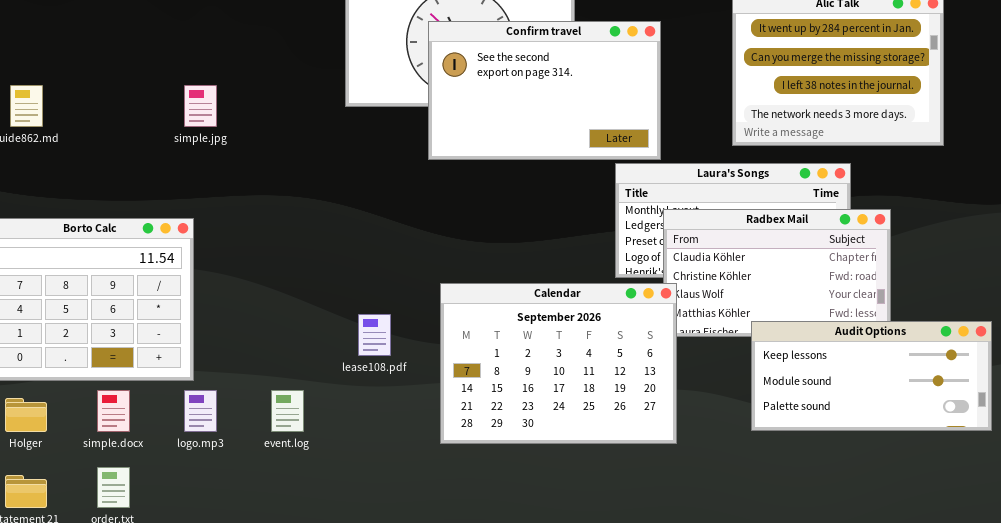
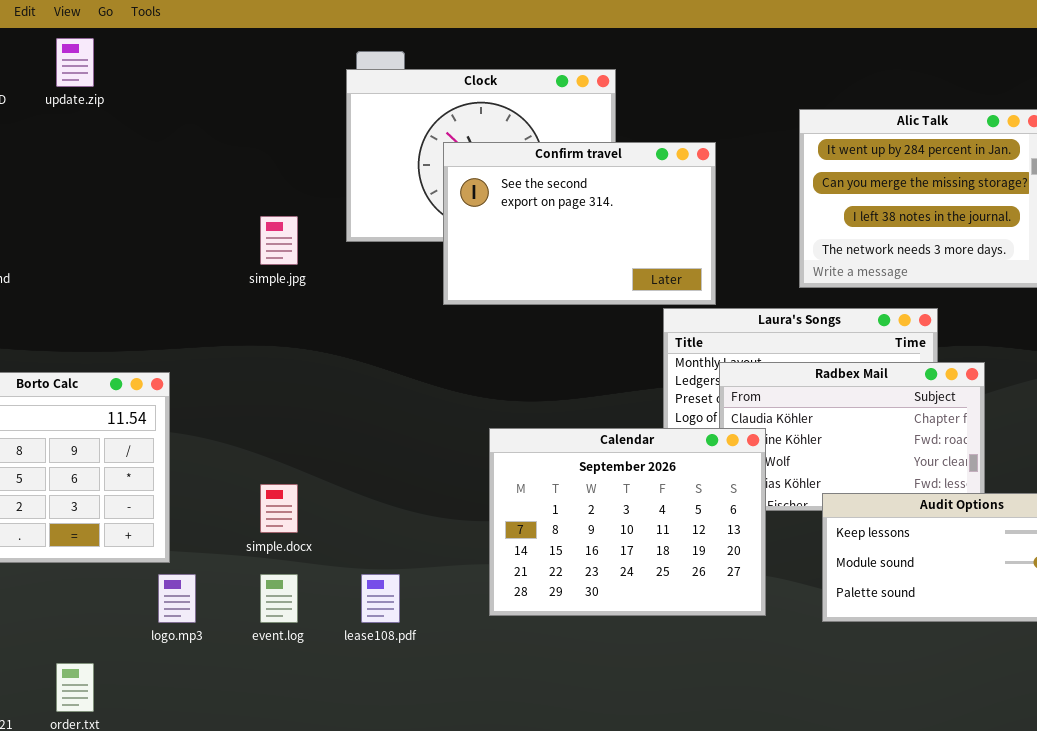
simple.jpg: [184,85,217,127] -> [260,216,298,265], moved
Calendar: [440,283,677,444] -> [489,428,766,616], moved
lease108.pdf: [358,314,391,356] -> [361,574,400,623], moved
simple.docx: [97,390,130,432] -> [260,484,298,533], moved

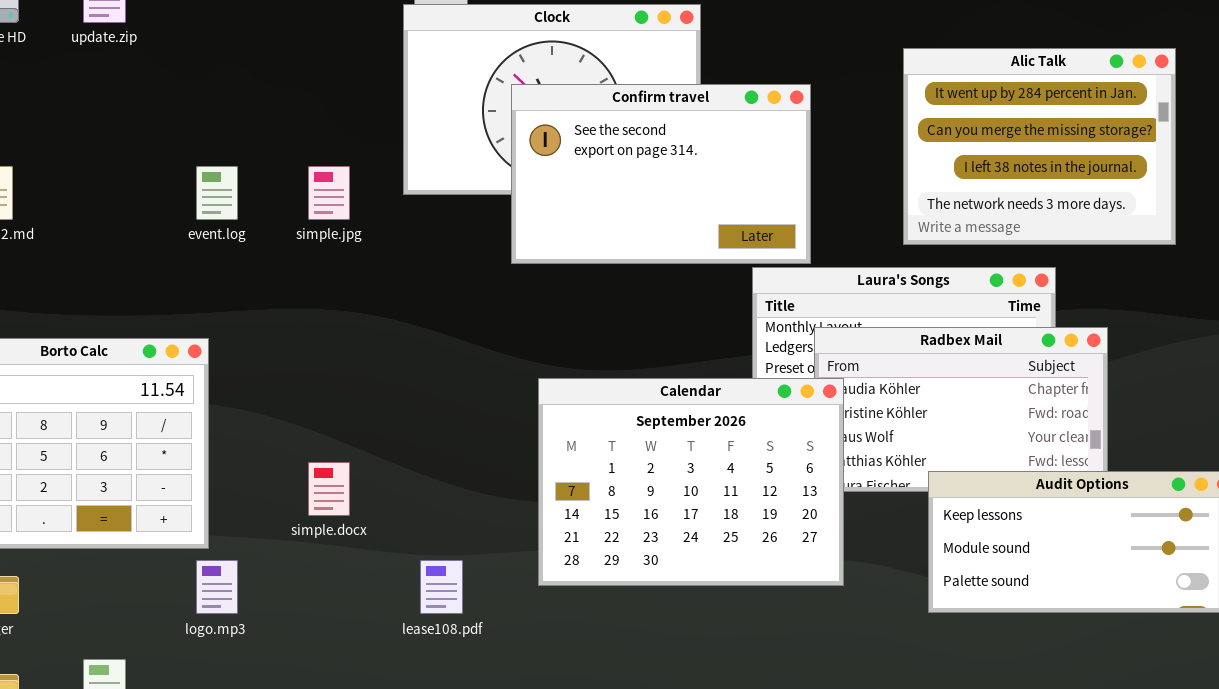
Calendar: [489,428,766,616] -> [538,378,844,586], moved
event.log: [260,574,298,623] -> [196,166,238,220], moved

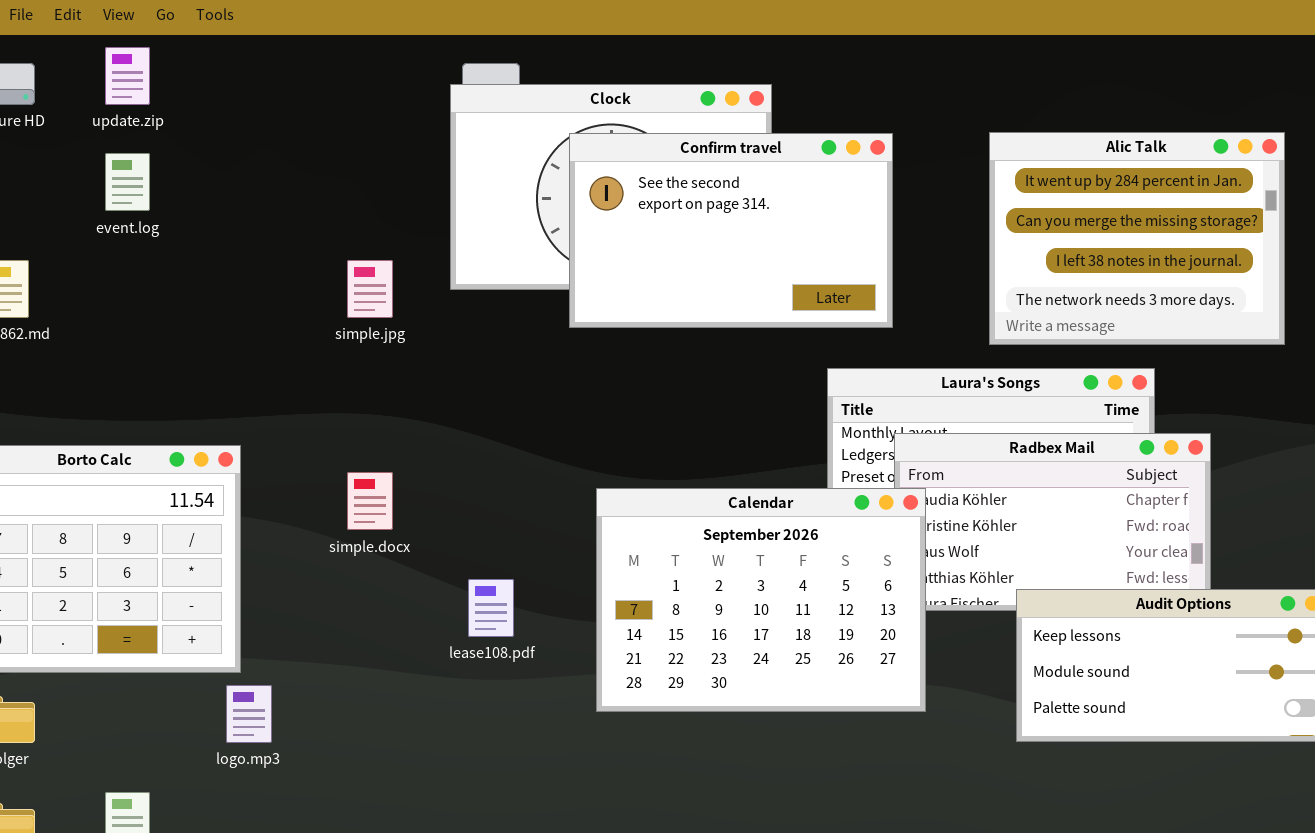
Confirm travel: [511,84,811,264] -> [569,133,893,328], moved
event.log: [196,166,238,220] -> [105,153,150,211], moved
simple.docx: [308,462,350,516] -> [347,472,393,530], moved
lease108.pdf: [420,560,463,614] -> [468,579,514,637], moved

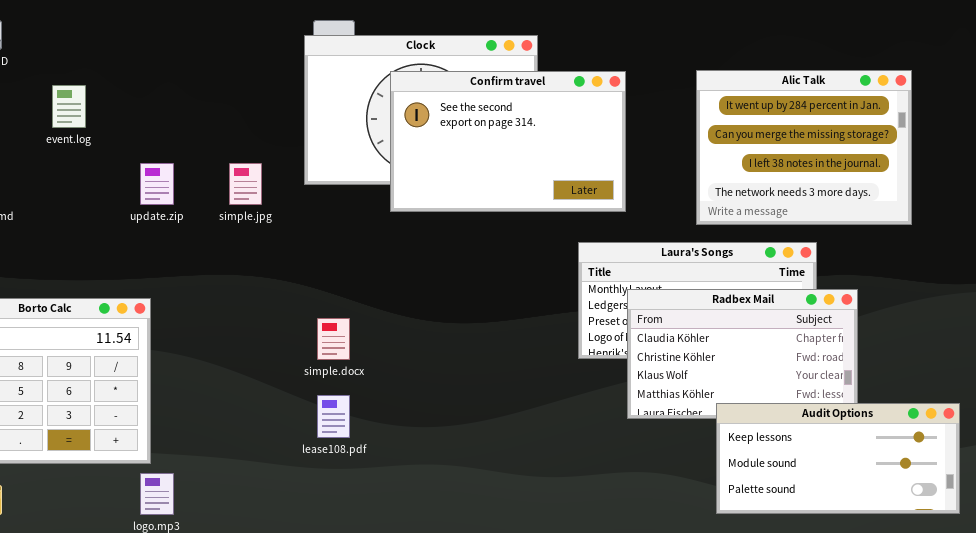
update.zip: [105,47,150,105] -> [140,163,174,205], moved
simple.docx: [347,472,393,530] -> [317,318,350,360], moved
Calendar: [596,488,926,712] -> none, closed

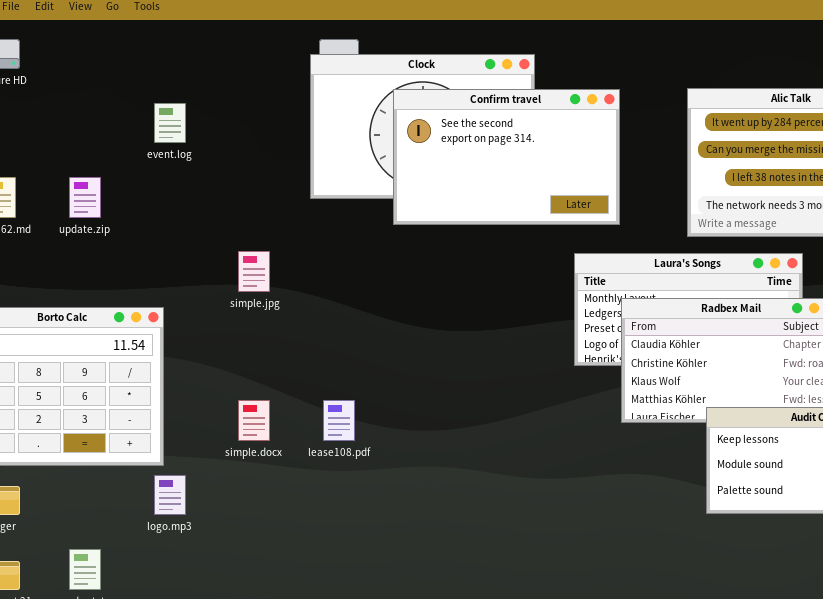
event.log: [52,85,86,128] -> [154,103,186,143], moved
update.zip: [140,163,174,205] -> [69,177,101,218], moved
simple.jpg: [229,163,262,205] -> [238,251,270,292], moved
simple.docx: [317,318,350,360] -> [238,400,270,441], moved

